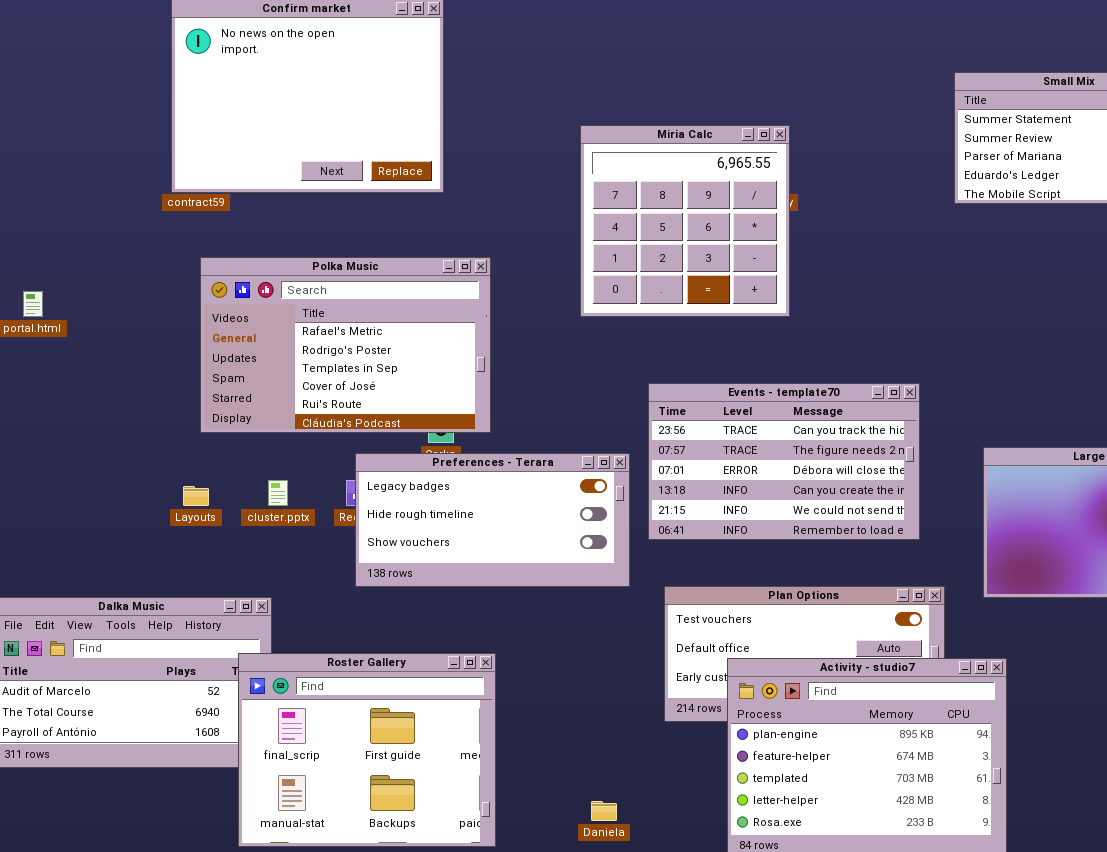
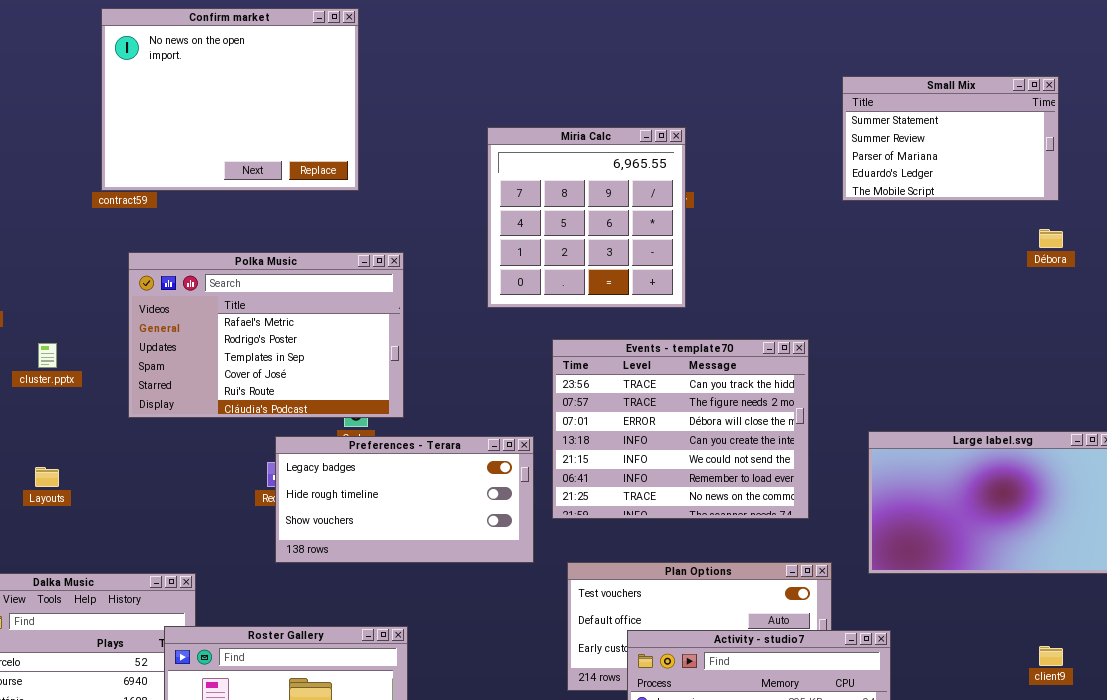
Events - template70: [648,383,920,540] -> [552,339,809,519], resized
cluster.pptx: [268,480,288,506] -> [38,343,57,368], moved
Layouts: [183,486,209,506] -> [35,467,59,487], moved

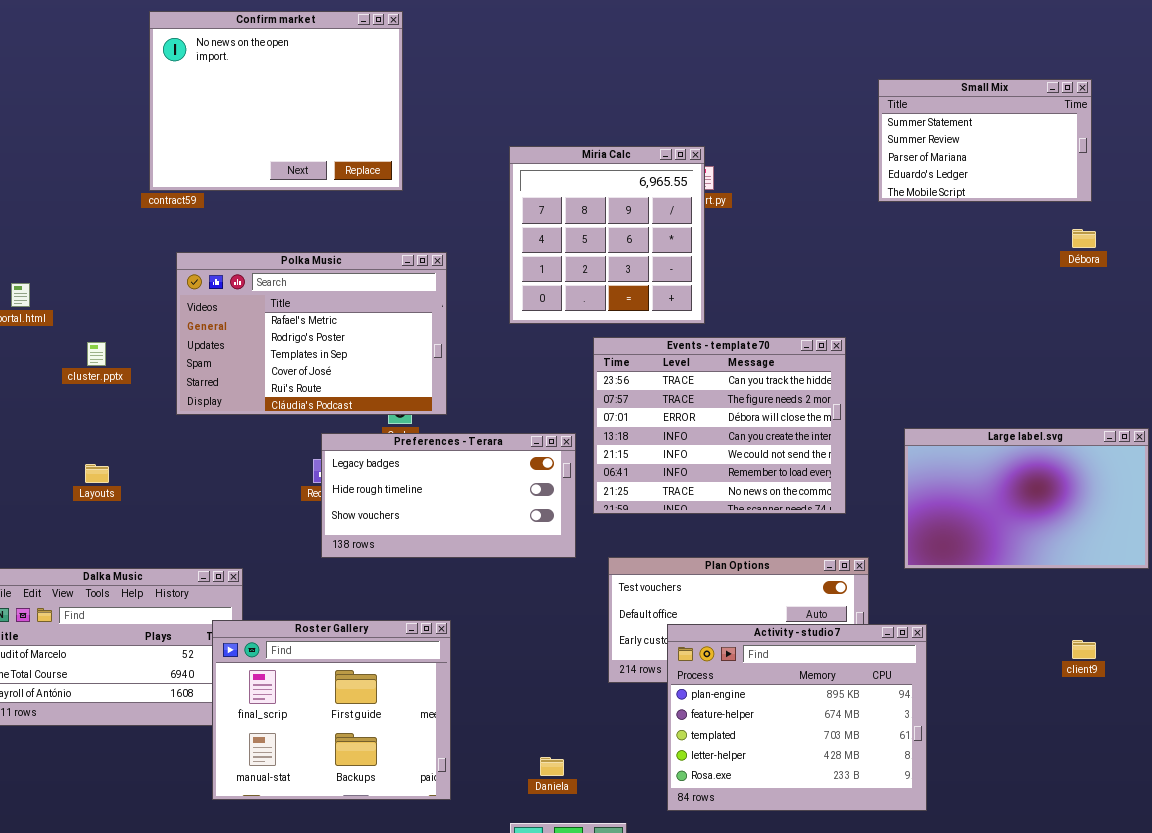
Miria Calc: [487,127,686,308] -> [509,146,705,324], moved

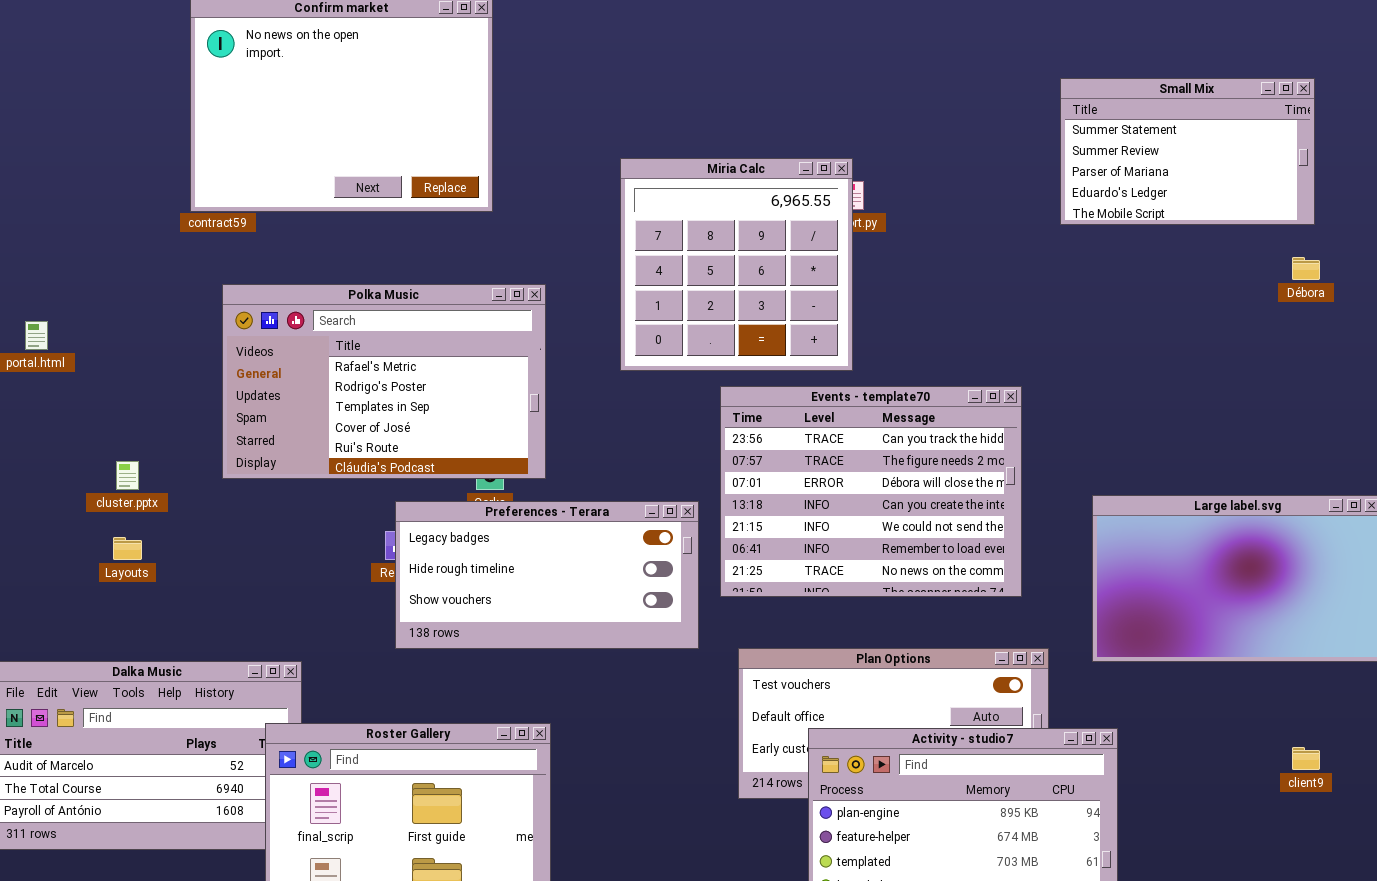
cluster.pptx: [87,342,106,366] -> [116,461,139,490], moved

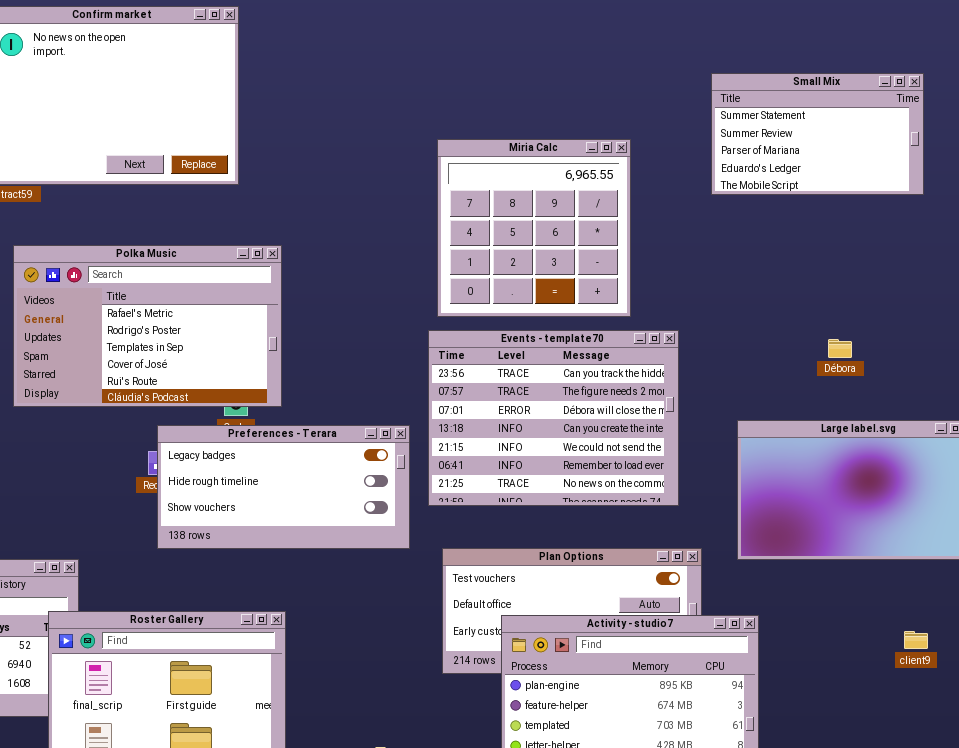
Miria Calc: [620,158,853,371] -> [437,139,631,317], moved
Débora: [1292,257,1320,280] -> [828,339,852,358], moved

